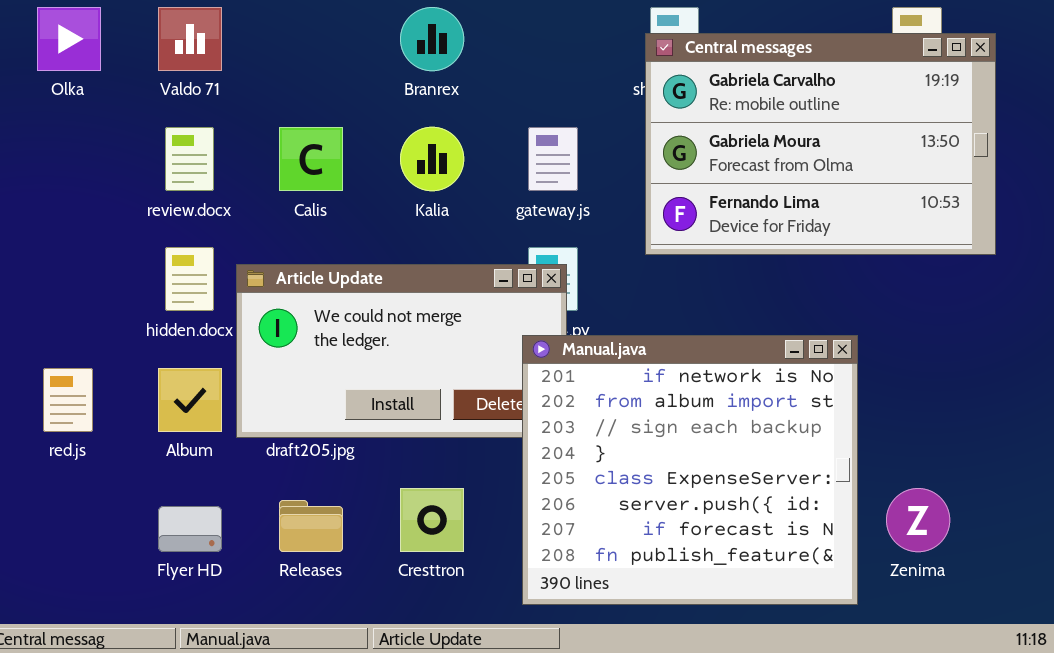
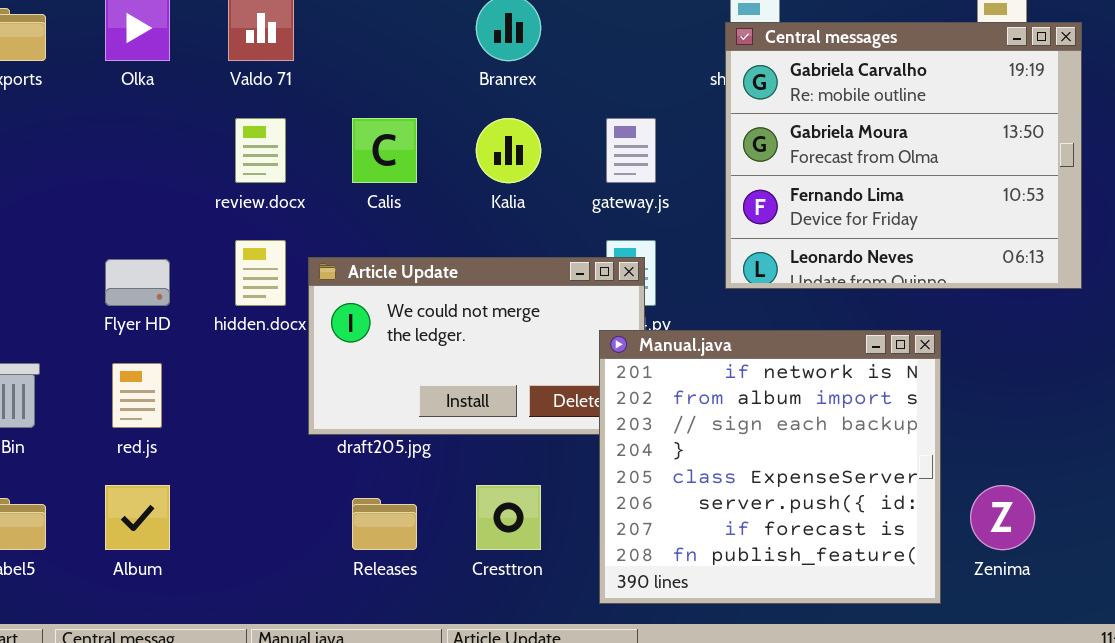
Central messages: [645,33,996,255] -> [725,22,1082,289], resized
Album: [158,368,222,432] -> [105,485,170,550], moved
Flyer HD: [158,506,222,552] -> [105,259,170,306], moved

